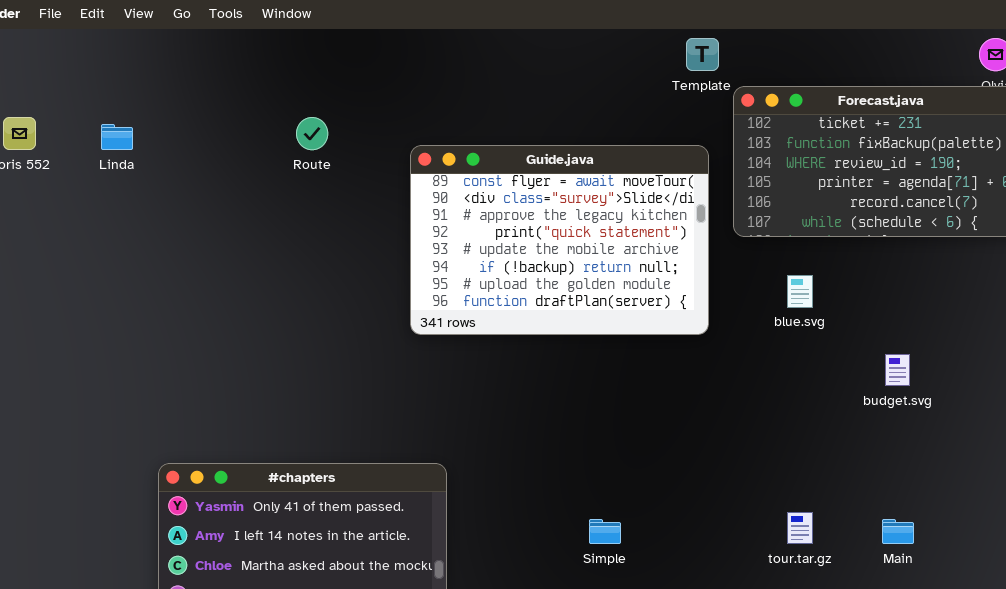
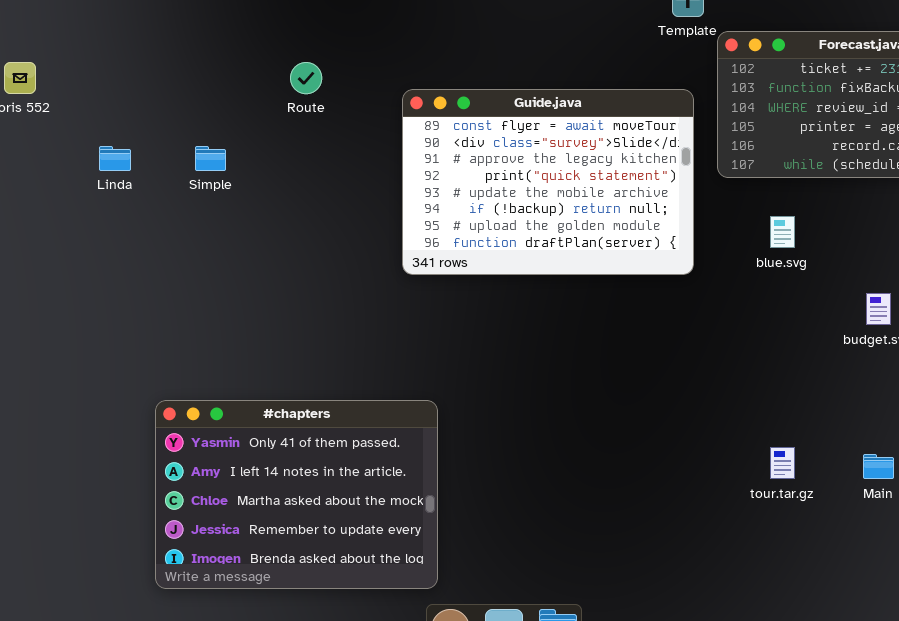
Linda: [101,124,133,150] -> [99,146,131,171], moved
Simple: [589,519,621,544] -> [195,146,226,171], moved

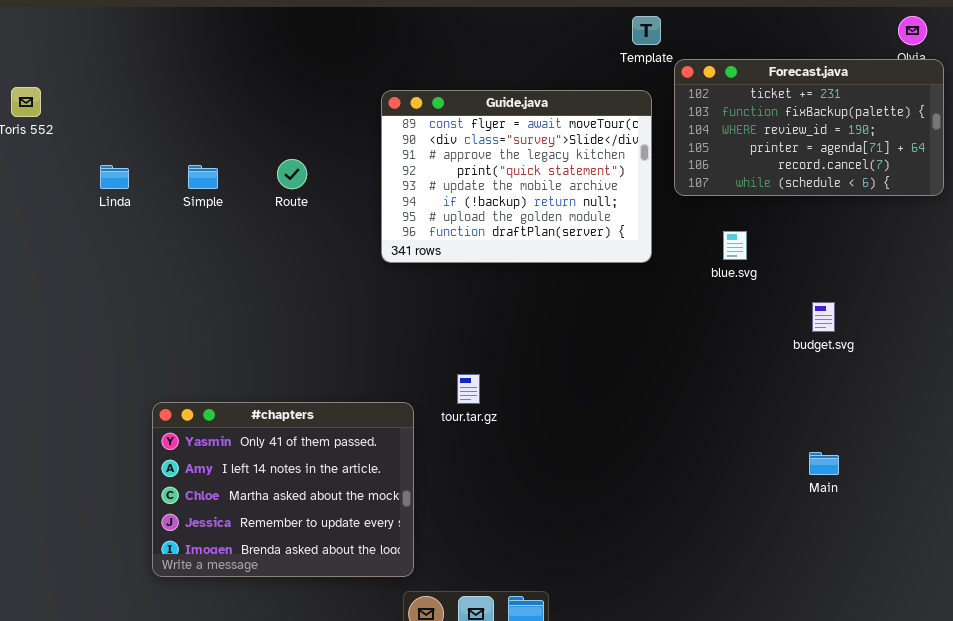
Route: [290,62,322,94] -> [277,159,307,189], moved
Guide.java: [402,89,694,275] -> [381,90,652,263], moved
tour.tar.gz: [770,447,795,479] -> [457,374,480,404], moved

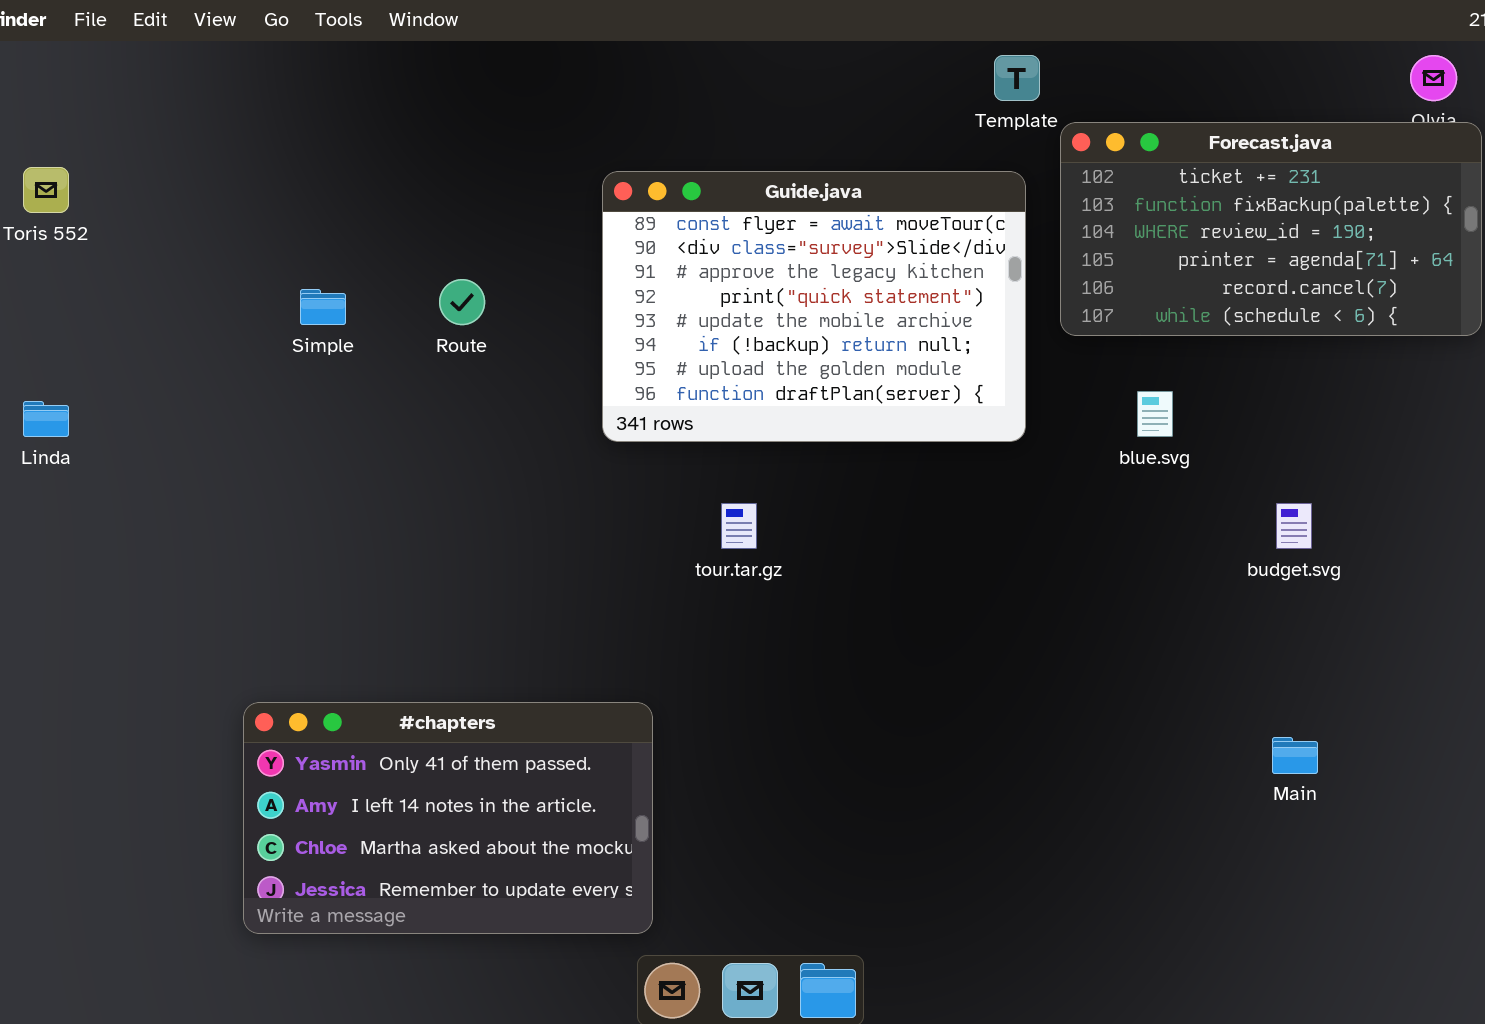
Linda: [100,165,129,189] -> [23,401,69,437], moved
tour.tar.gz: [457,374,480,404] -> [721,503,757,549], moved
#chapters: [152,402,414,577] -> [243,702,653,934], resized

